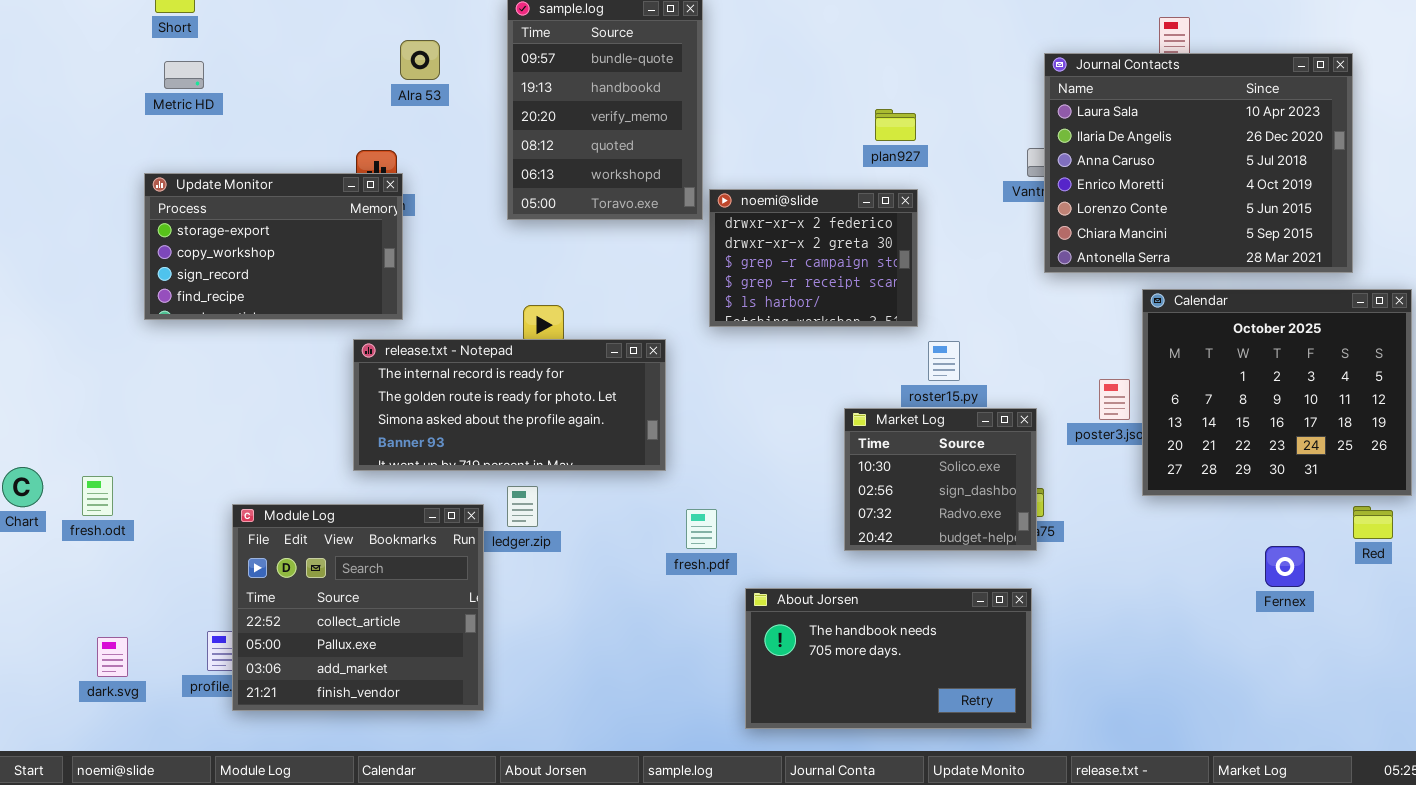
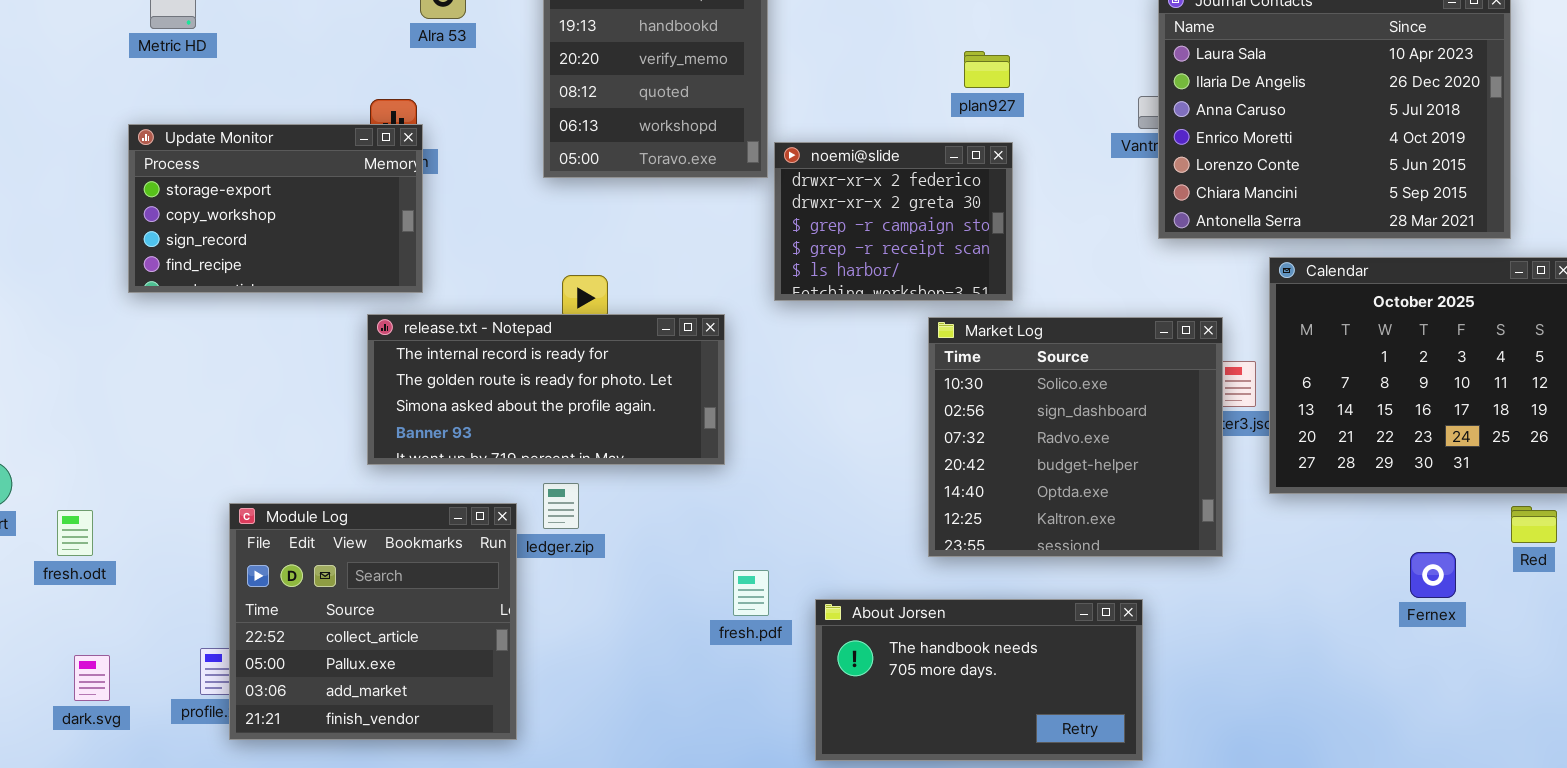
Market Log: [844,408,1037,551] -> [928,317,1223,557], resized
fresh.odt: [82,476,113,516] -> [57,510,93,556], moved
fresh.pdf: [686,509,717,549] -> [733,570,769,616], moved

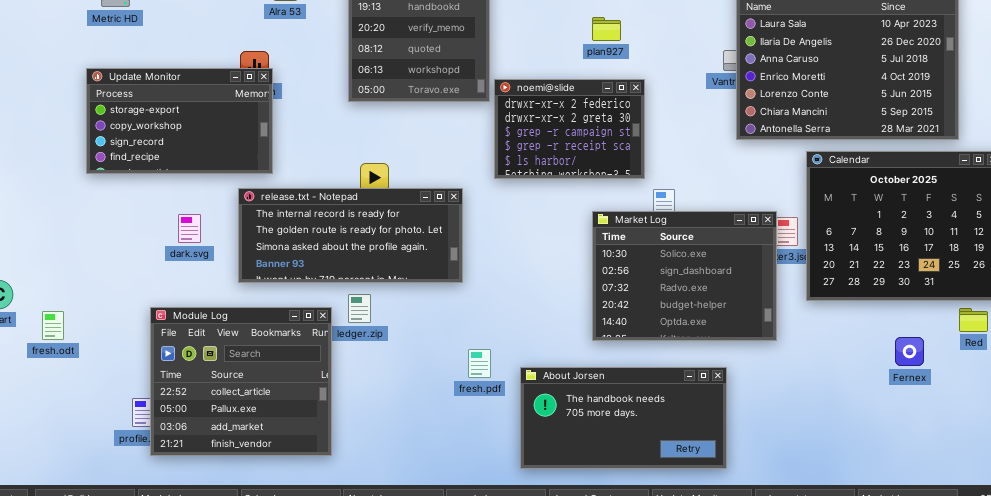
plan927: [964,51,1010,88] -> [592,17,621,41], moved
Market Log: [928,317,1223,557] -> [592,211,777,341], resized
dark.svg: [74,655,110,701] -> [178,214,201,243], moved

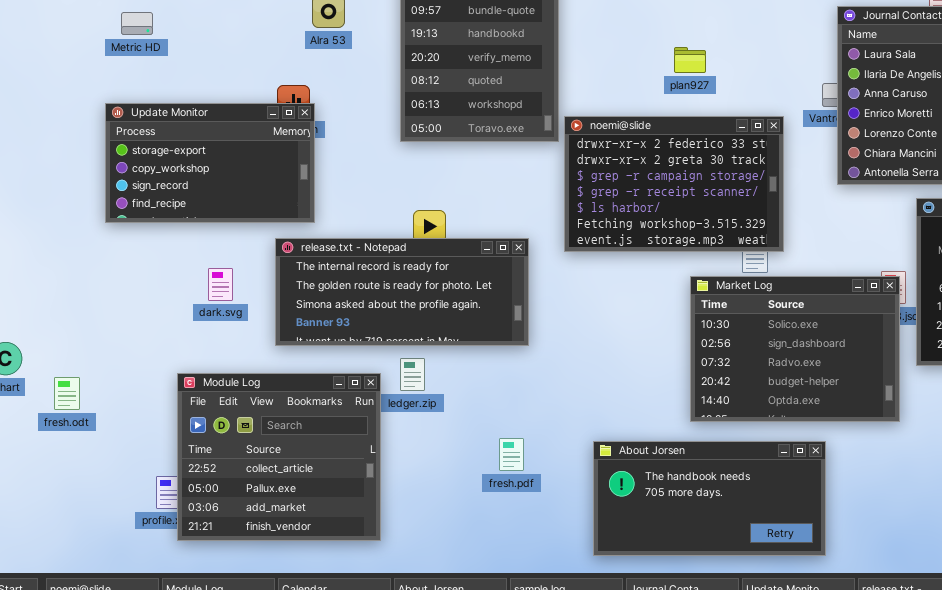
noemi@slide: [494,79,645,179] -> [564,116,784,252], resized
Market Log: [592,211,777,341] -> [690,276,900,422], moved
fresh.pdf: [468,349,491,378] -> [499,438,524,471], moved

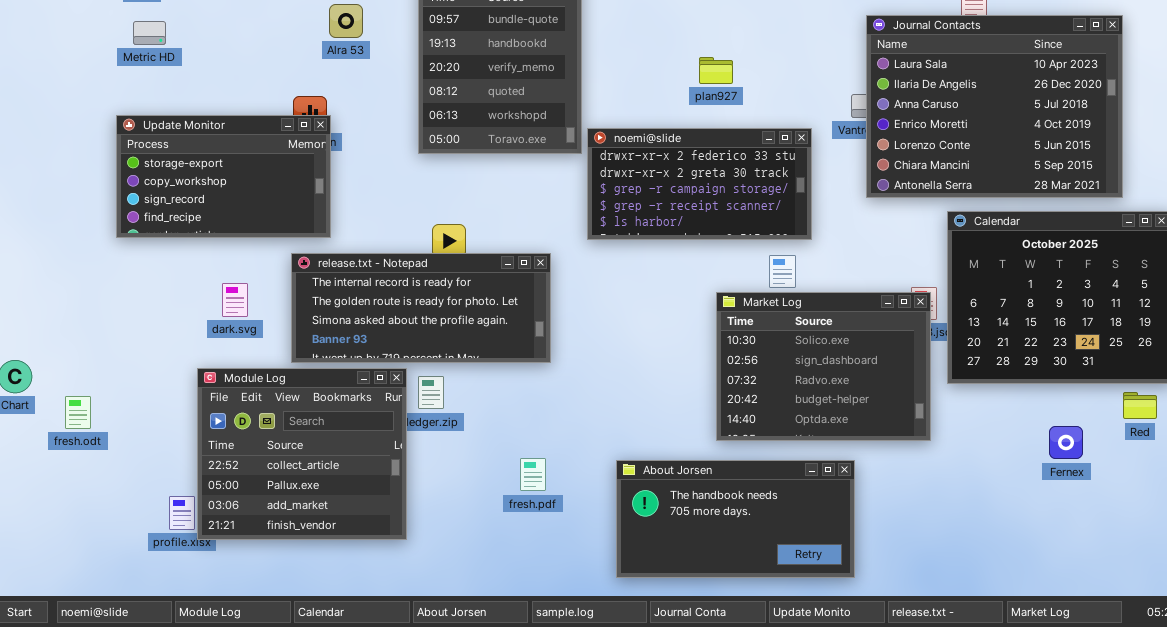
noemi@slide: [564,116,784,252] -> [587,128,812,240], resized
Module Log: [177,373,381,541] -> [197,368,407,540], moved

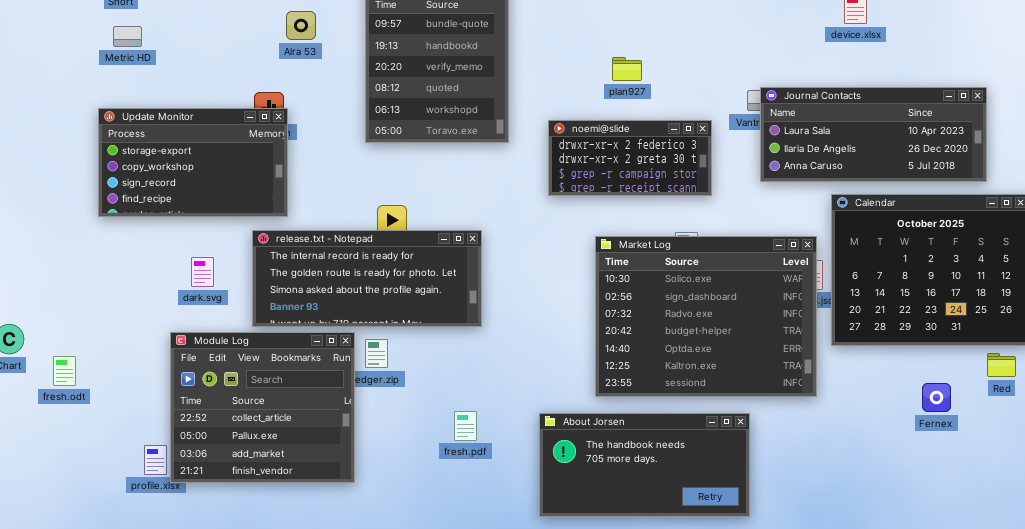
Journal Contacts: [866,15,1123,198] -> [760,87,987,182], resized
noemi@slide: [587,128,812,240] -> [548,120,712,196], resized
Market Log: [716,292,931,441] -> [595,236,817,397], resized

